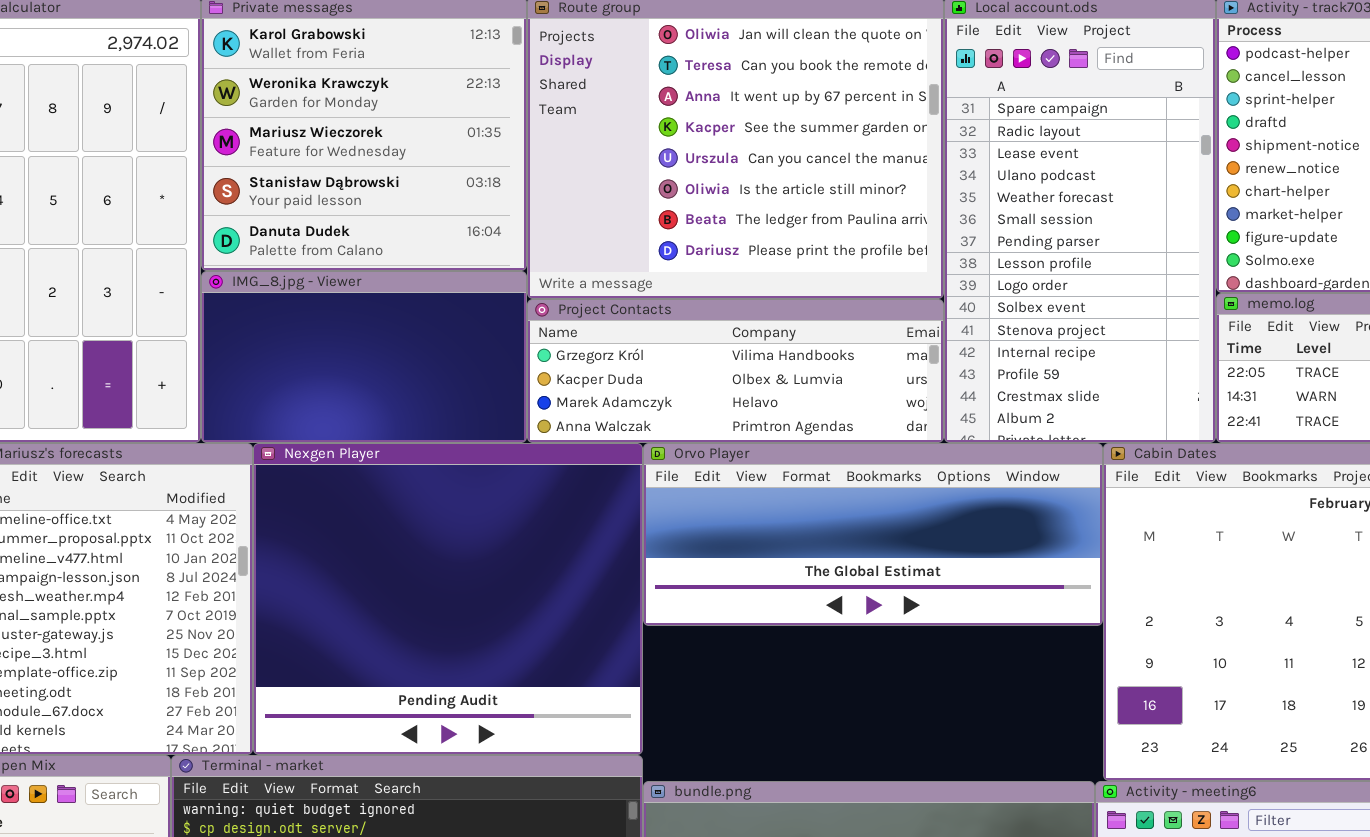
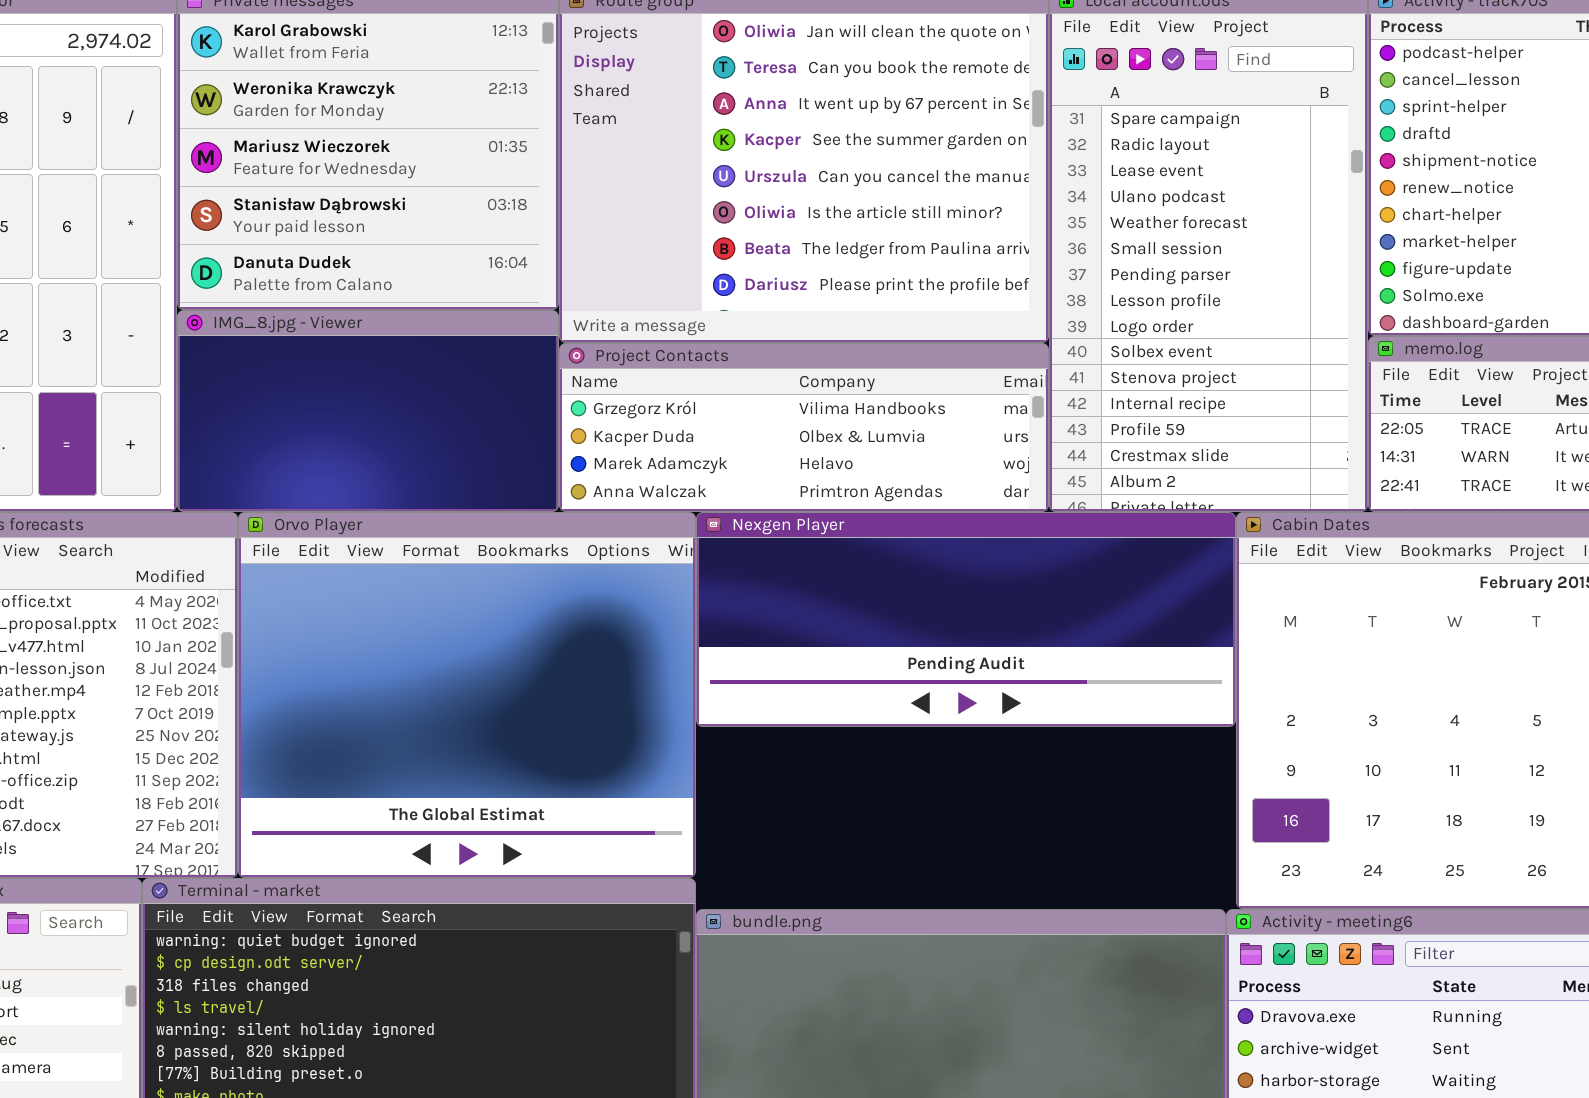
Nexgen Player: [253,443,643,755] -> [696,512,1236,727], moved, resized
Orvo Player: [643,443,1103,626] -> [238,512,696,878], moved, resized

